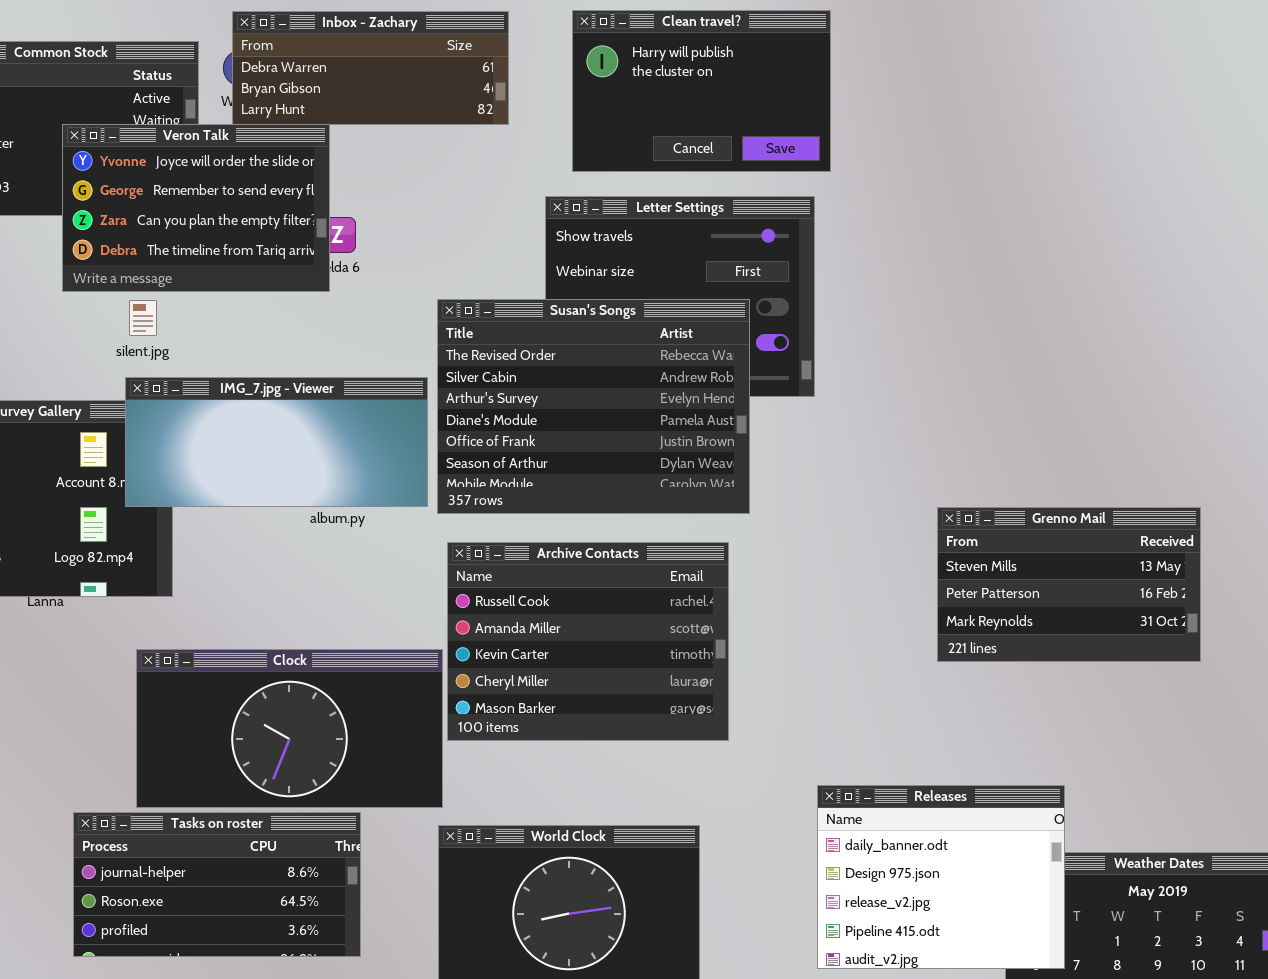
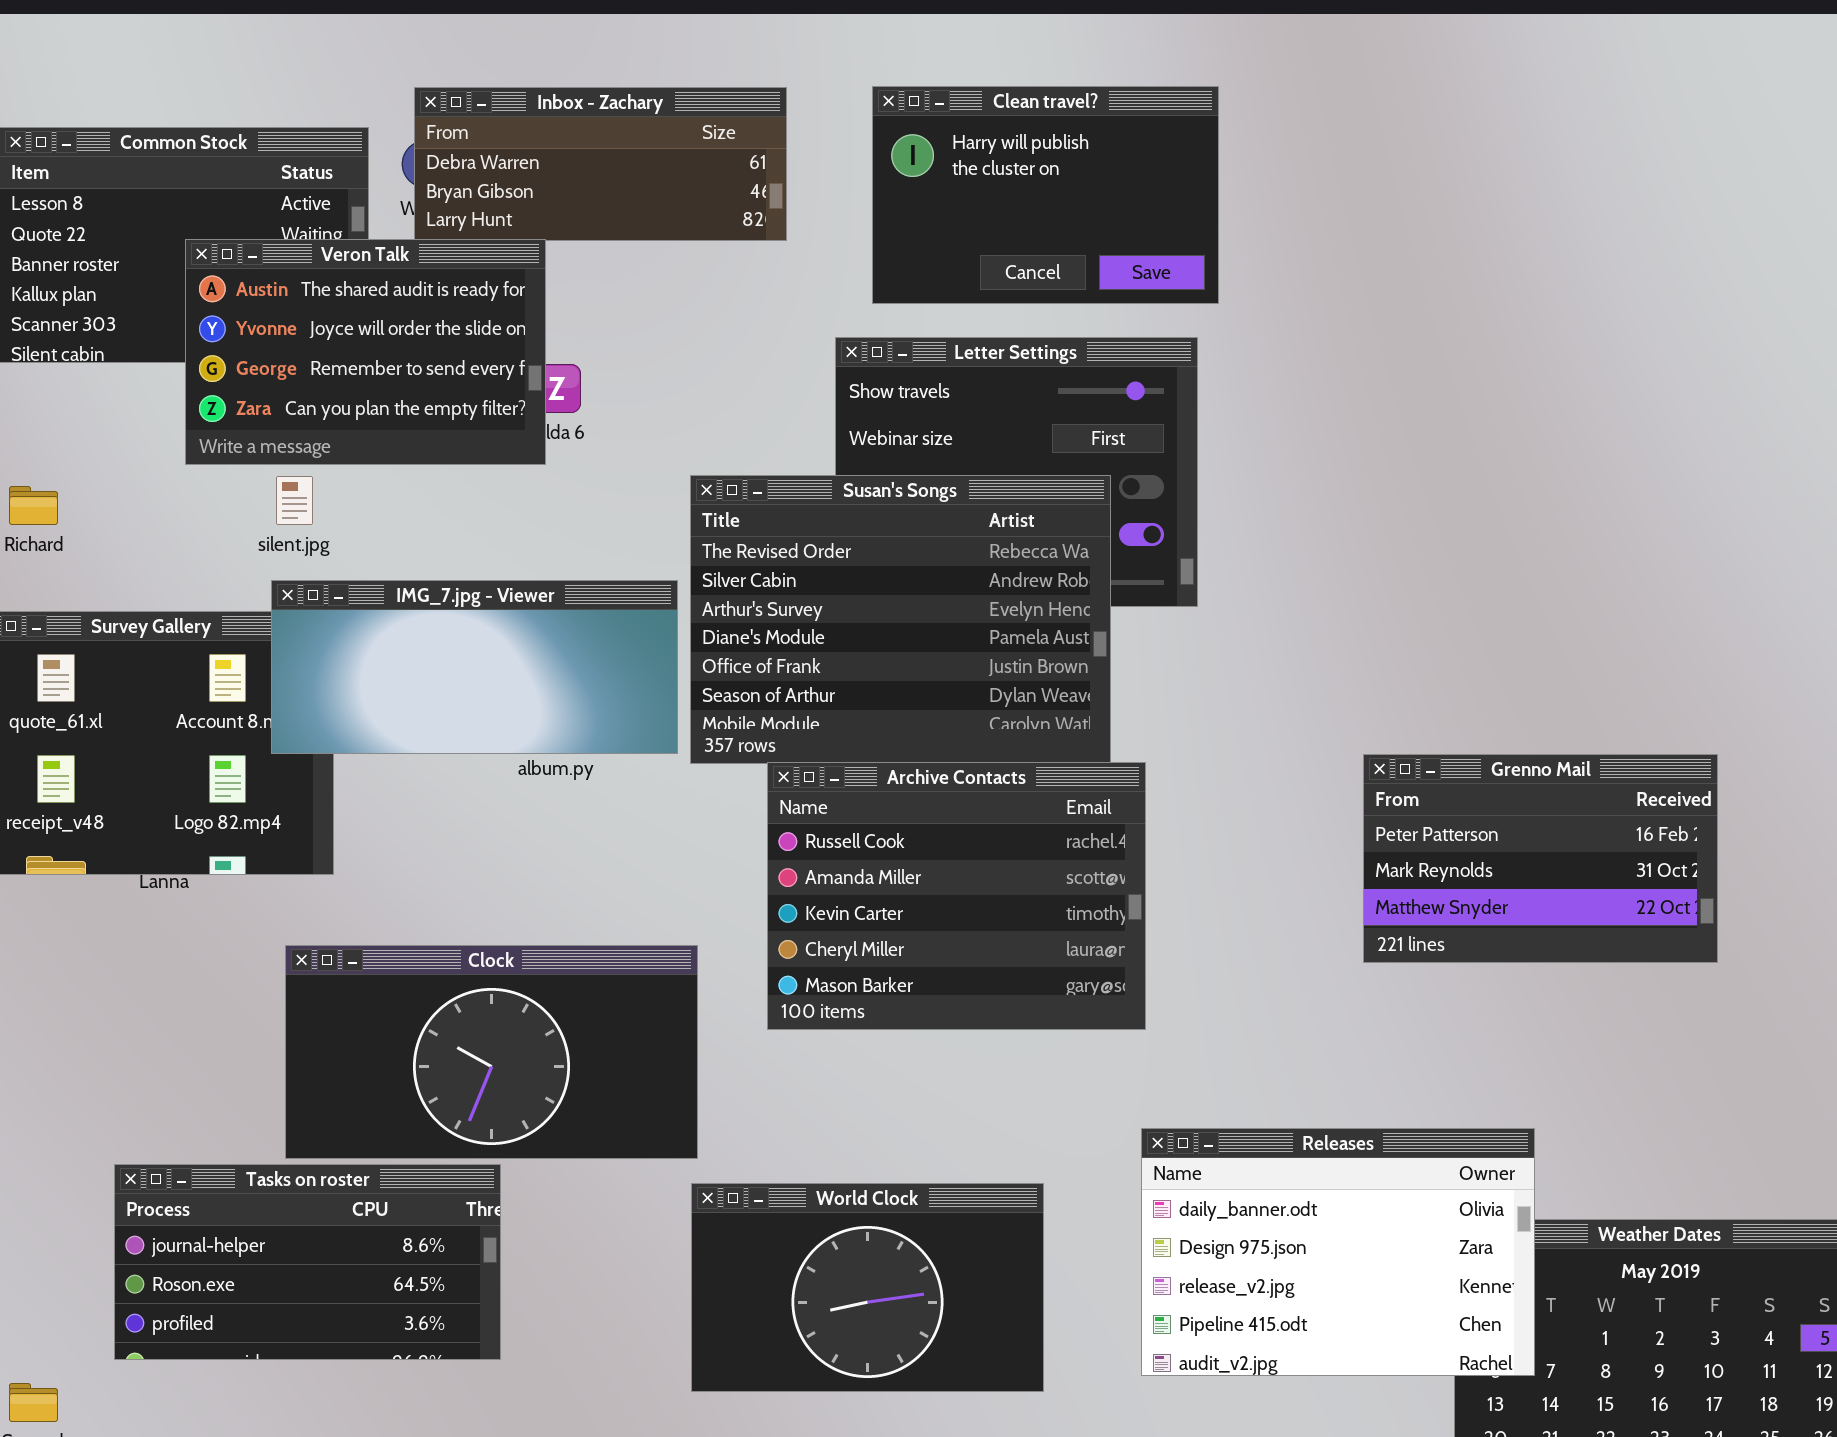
Veron Talk: [62,124,330,292] -> [185,239,546,465], scrolled up 1 row
Grenno Mail: [937,507,1201,662] -> [1363,754,1718,963], scrolled down 1 row
Archive Contacts: [447,542,729,741] -> [767,762,1146,1030], moved
Releases: [817,785,1065,969] -> [1141,1128,1535,1376], resized
Tasks on roster: [73,812,361,957] -> [114,1164,501,1360], moved

